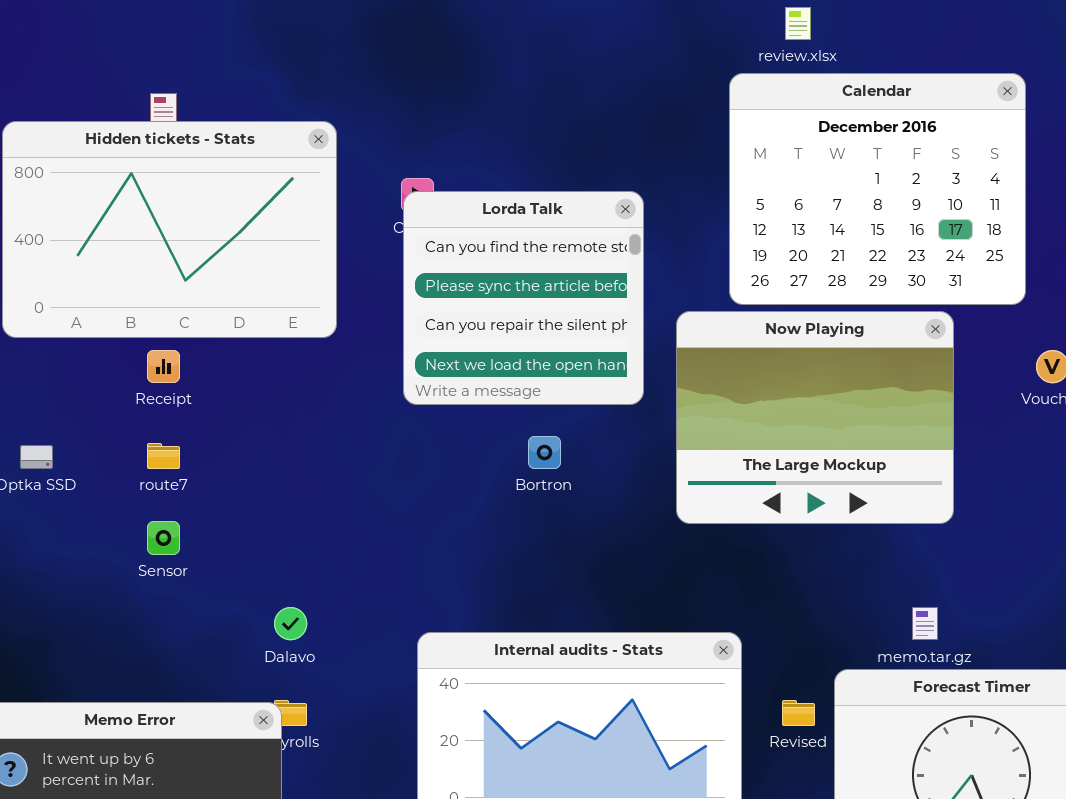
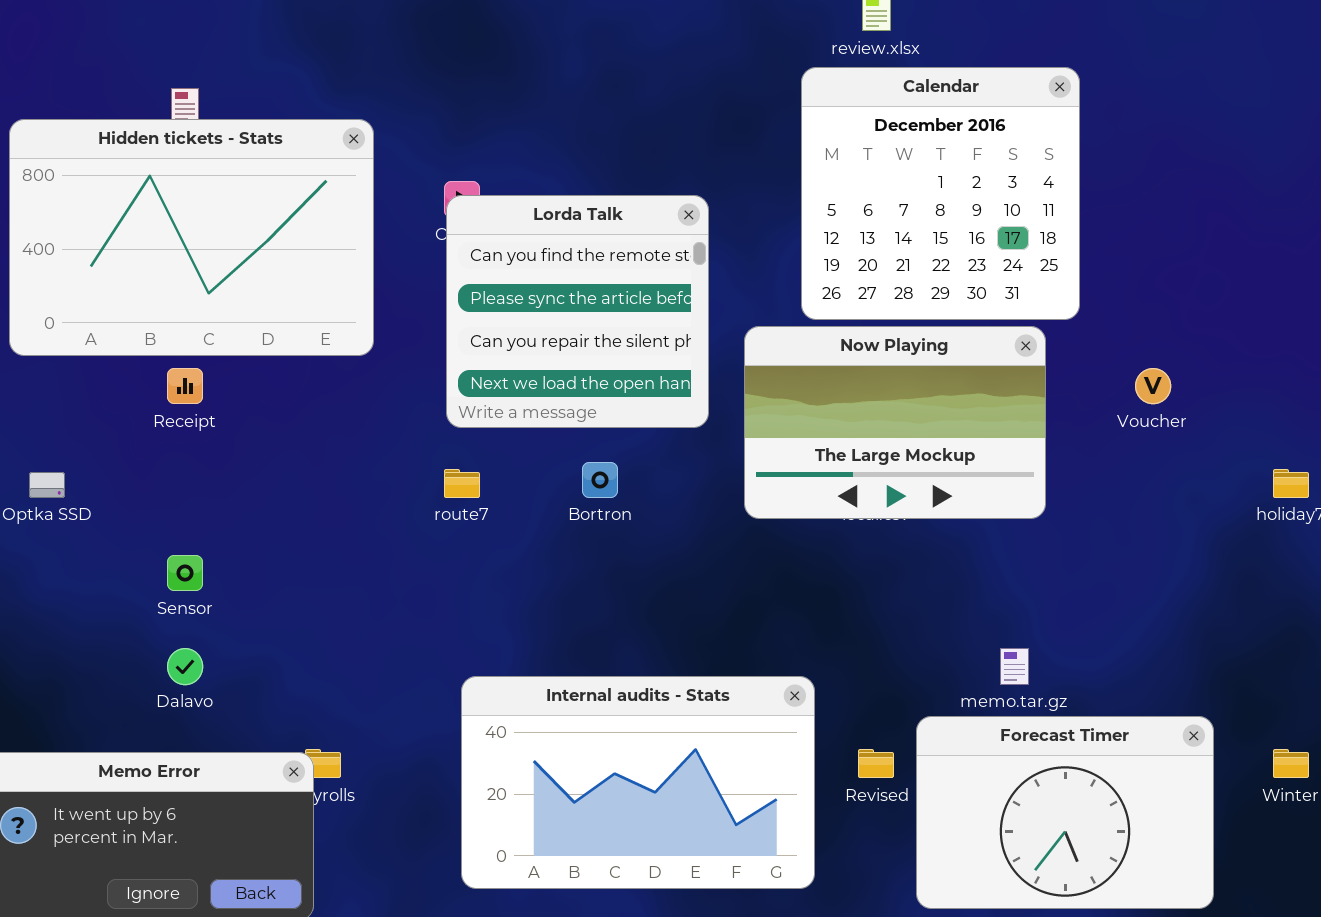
Calendar: [729,73,1026,305] -> [801,67,1080,320], resized
Now Playing: [676,311,954,524] -> [744,326,1046,519], resized
route7: [147,443,180,469] -> [444,469,480,498], moved
Dalavo: [274,607,307,640] -> [167,648,203,685], moved

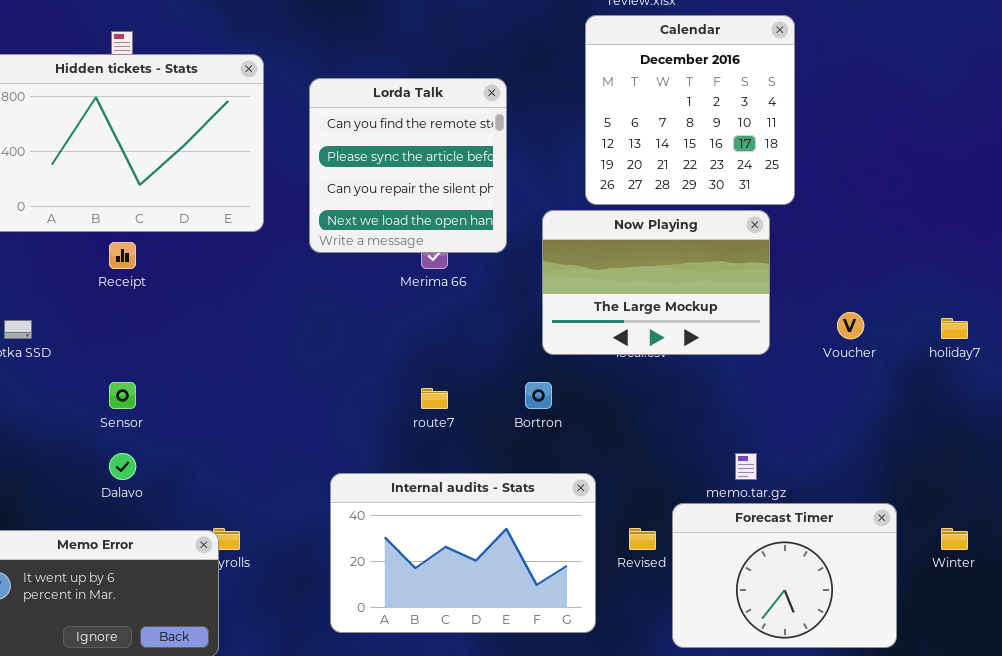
Lorda Talk: [446,195,709,428] -> [309,78,507,253], moved
Voucher: [1135,368,1171,404] -> [837,312,864,339], moved
Bortron: [582,462,618,498] -> [525,382,552,409], moved
route7: [444,469,480,498] -> [421,388,448,409], moved

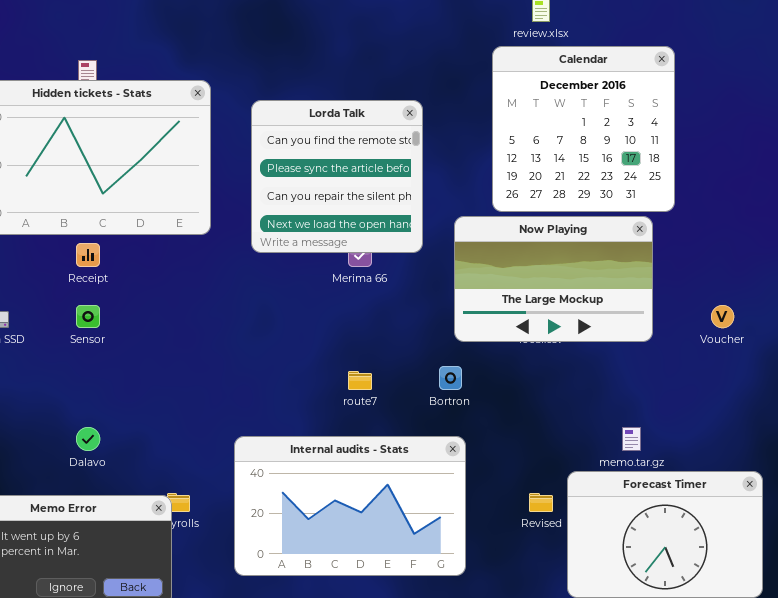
Sensor: [109,382,136,409] -> [76,305,100,328], moved
Internal audits - Stats: [330,473,596,633] -> [234,436,466,576], moved

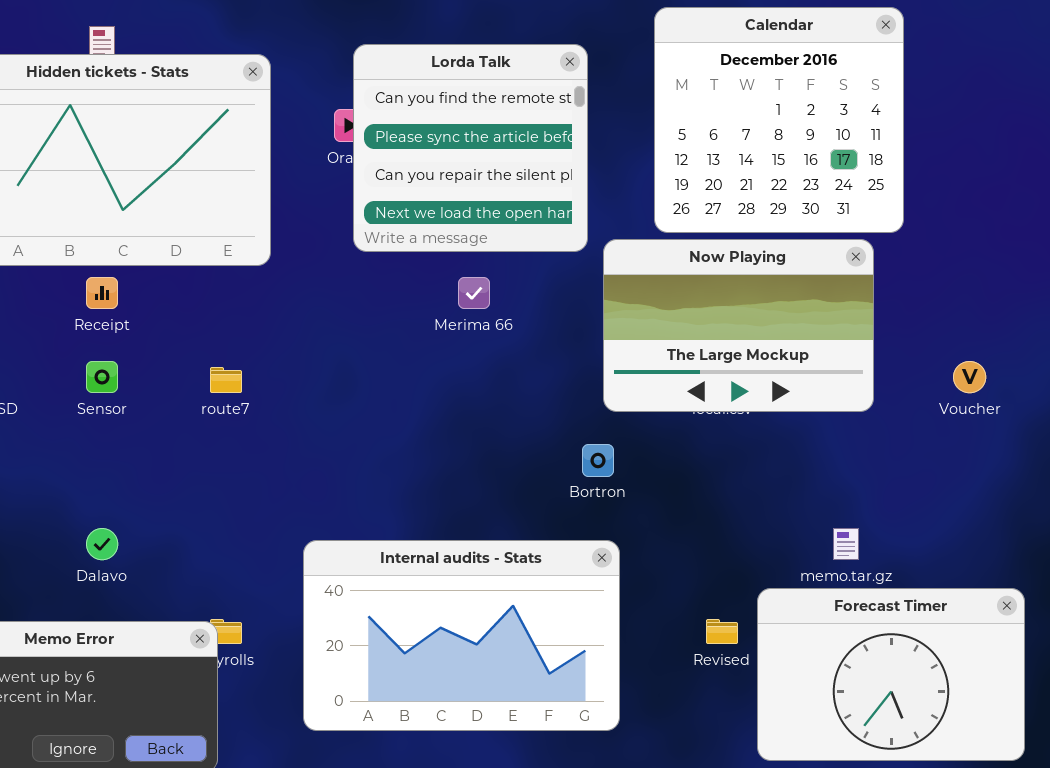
Lorda Talk: [251,100,423,253] -> [353,44,588,252], moved
route7: [348,371,372,390] -> [210,367,242,393], moved

